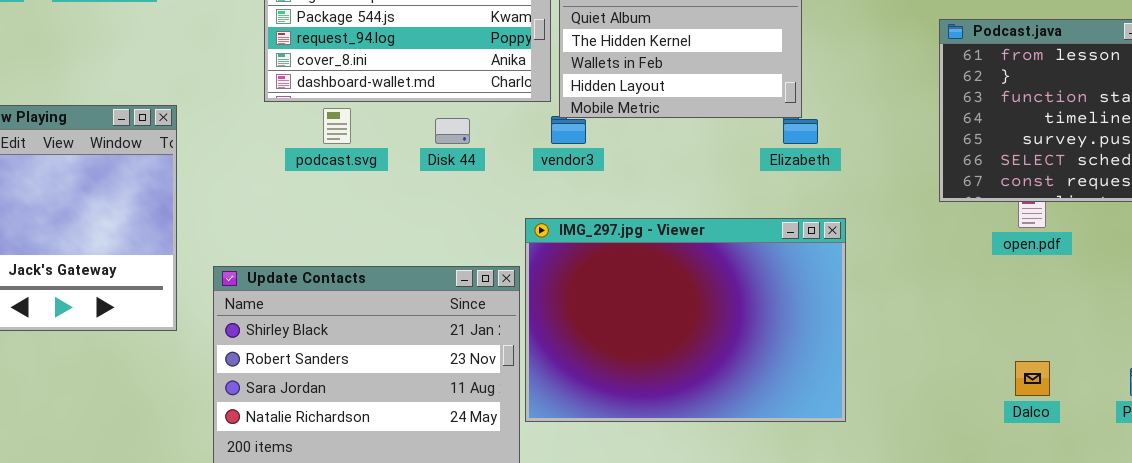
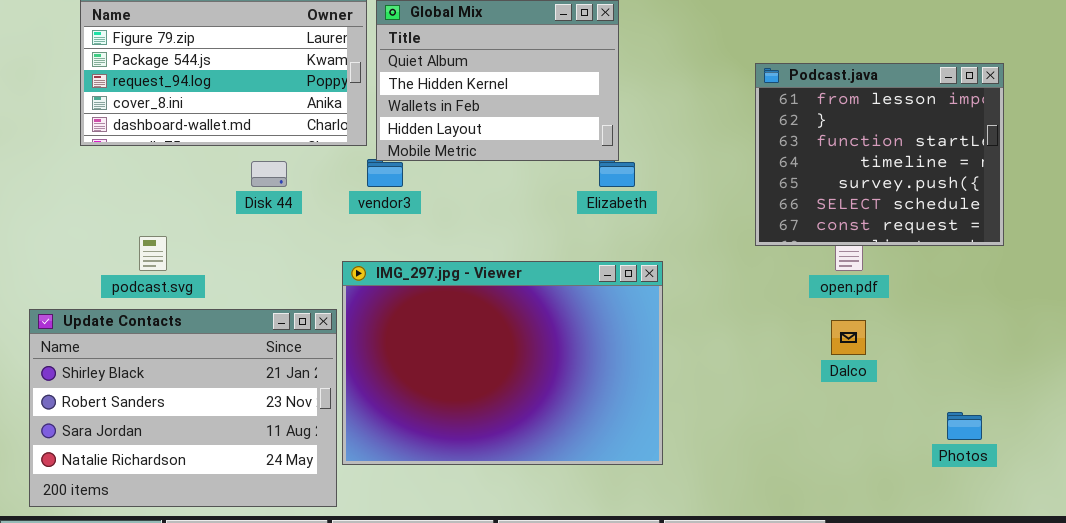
podcast.svg: [323,108,351,144] -> [139,236,167,271], moved
Dalco: [1015,361,1050,396] -> [831,320,866,355], moved

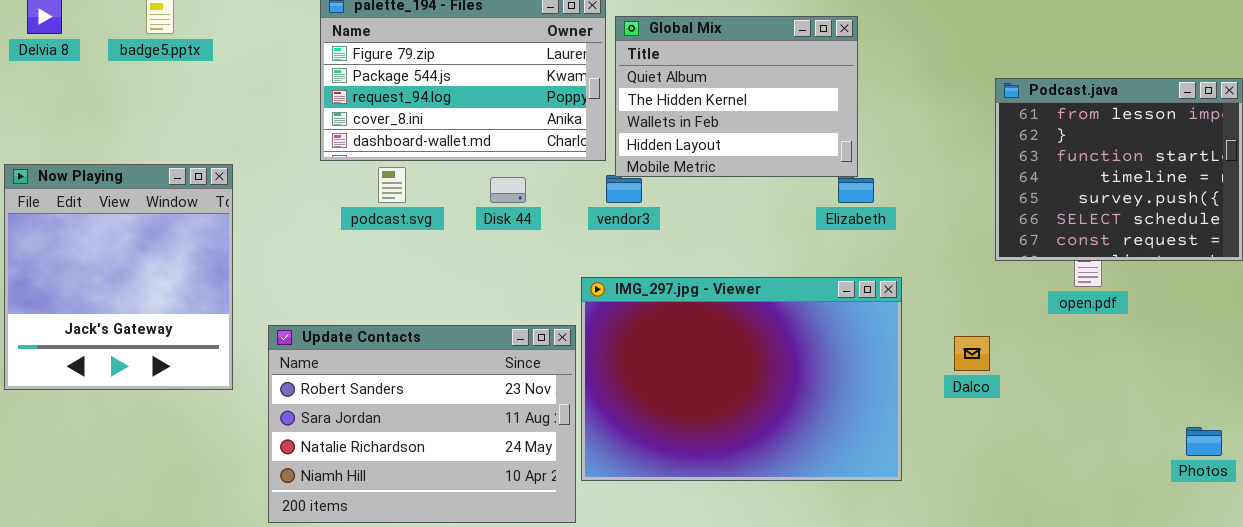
podcast.svg: [139,236,167,271] -> [378,167,406,203], moved
Update Contacts: [29,309,337,507] -> [268,325,576,523], scrolled down 1 row
Dalco: [831,320,866,355] -> [954,336,990,371], moved

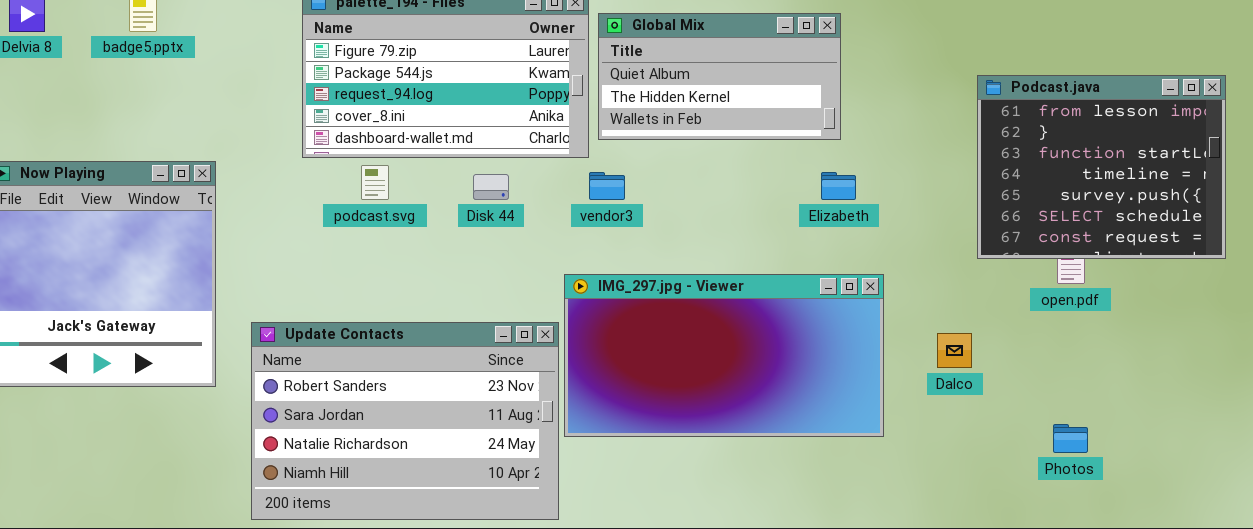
Global Mix: [615,16,858,177] -> [598,13,841,140], resized
IMG_297.jpg - Viewer: [581,277,902,481] -> [564,274,884,437], resized
Photos: [1186,427,1222,456] -> [1053,424,1088,453], moved

